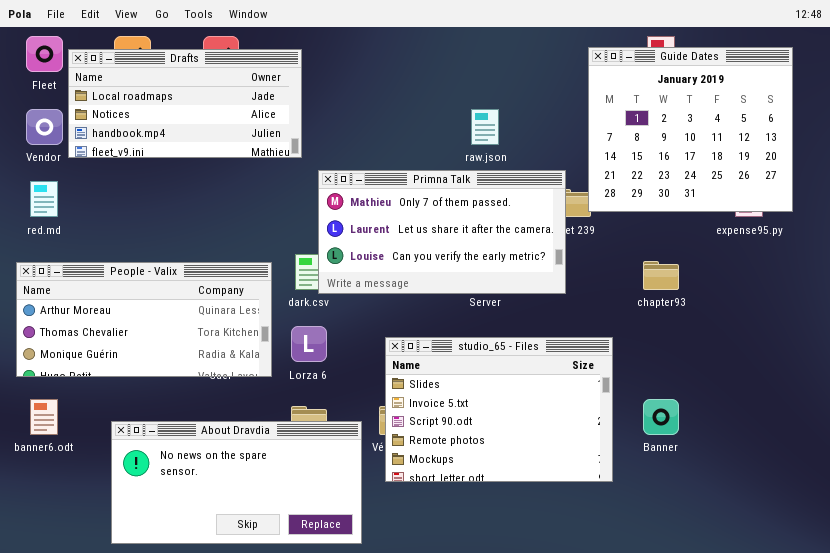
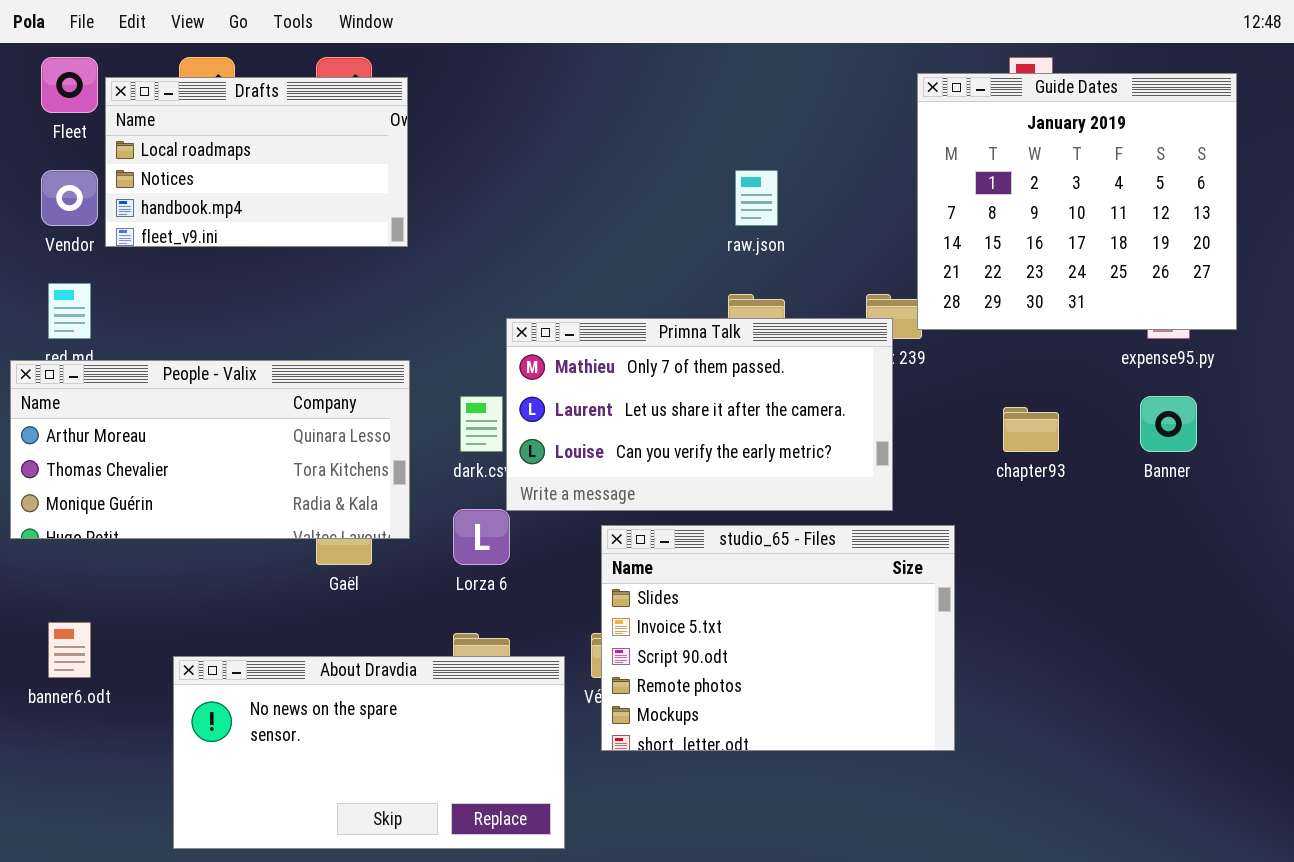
Drafts: [68,49,302,158] -> [105,77,408,247], resized
Primna Talk: [318,170,566,294] -> [506,318,893,511], moved
People - Valix: [16,262,272,377] -> [10,360,410,539], moved
Banner: [643,399,679,435] -> [1140,396,1197,452], moved

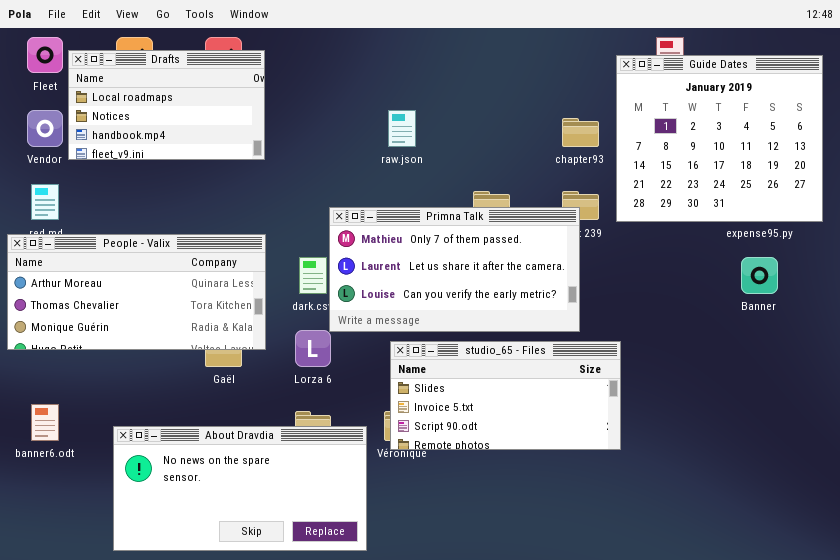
Guide Dates: [917,73,1237,330] -> [616,55,823,222], moved
raw.json: [735,170,778,226] -> [388,110,416,147], moved
chapter93: [1003,407,1059,452] -> [562,118,599,147], moved
studio_65 - Files: [601,525,955,751] -> [390,341,621,450], resized

